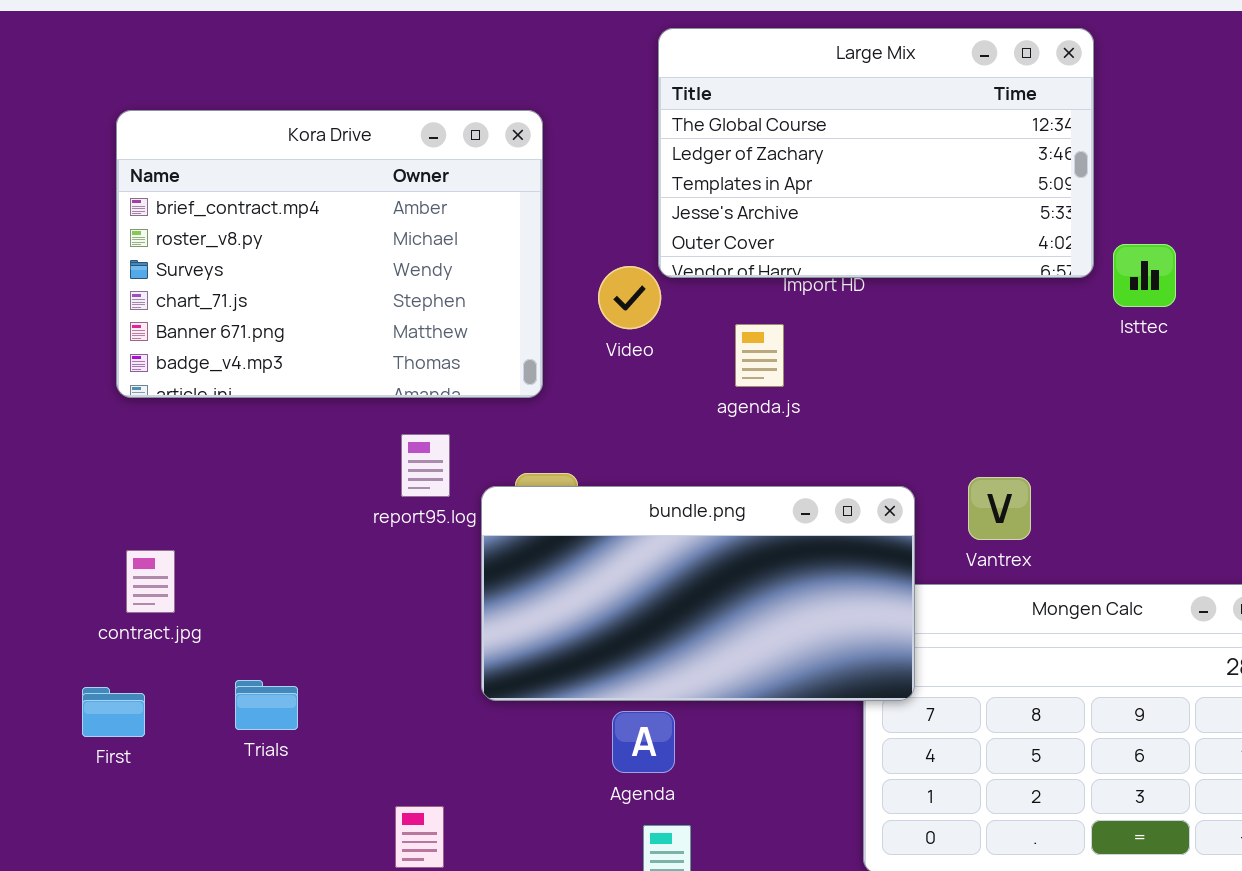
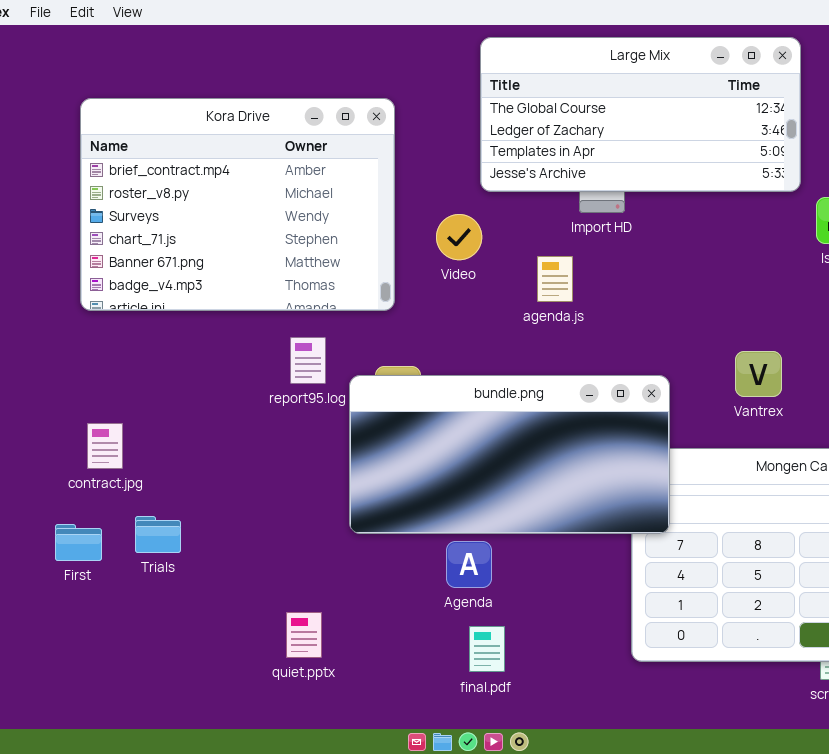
Large Mix: [658,28,1094,278] -> [480,37,801,192], resized
Vantrex: [968,477,1031,540] -> [735,351,782,397], moved
Trials: [235,680,298,730] -> [135,516,181,553], moved

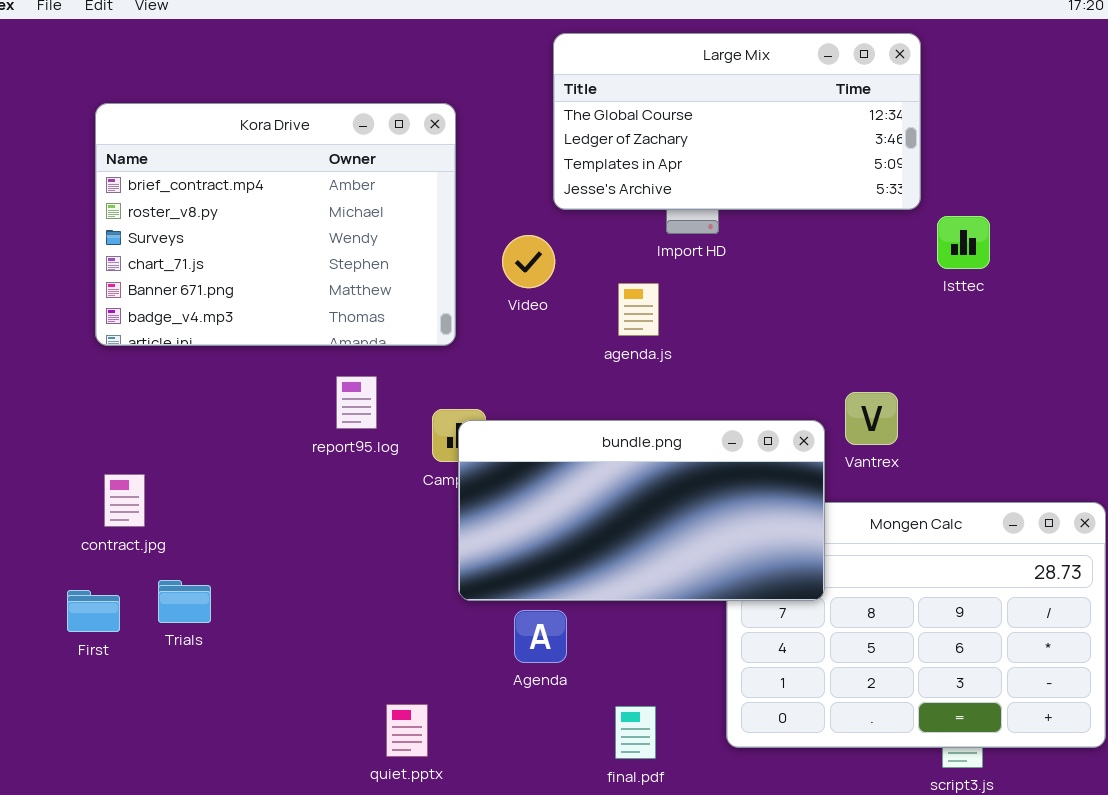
bundle.png: [349,375,670,534] -> [458,420,825,601], moved
quiet.pptx: [286,612,322,658] -> [386,704,428,757], moved
final.pdf: [469,626,505,672] -> [615,706,656,759], moved

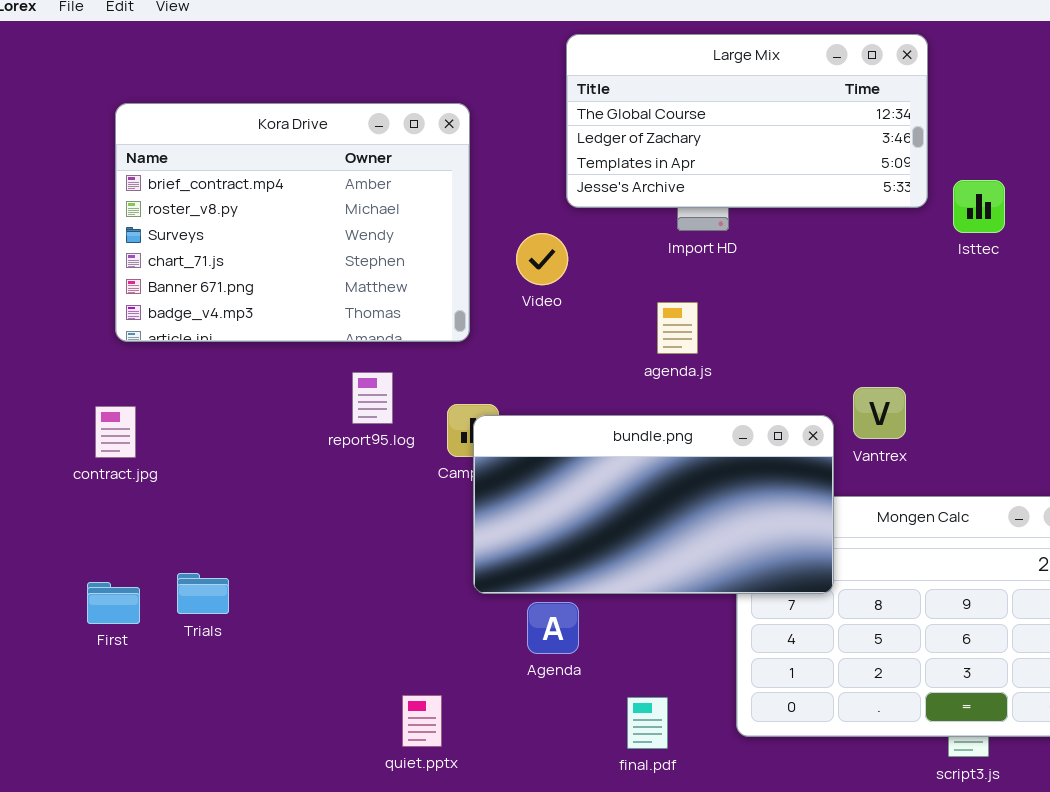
Isttec: [937,216,990,269] -> [953,180,1005,233], moved
agenda.js: [618,283,659,336] -> [657,302,698,354], moved
contract.jpg: [104,474,145,527] -> [95,406,136,458], moved

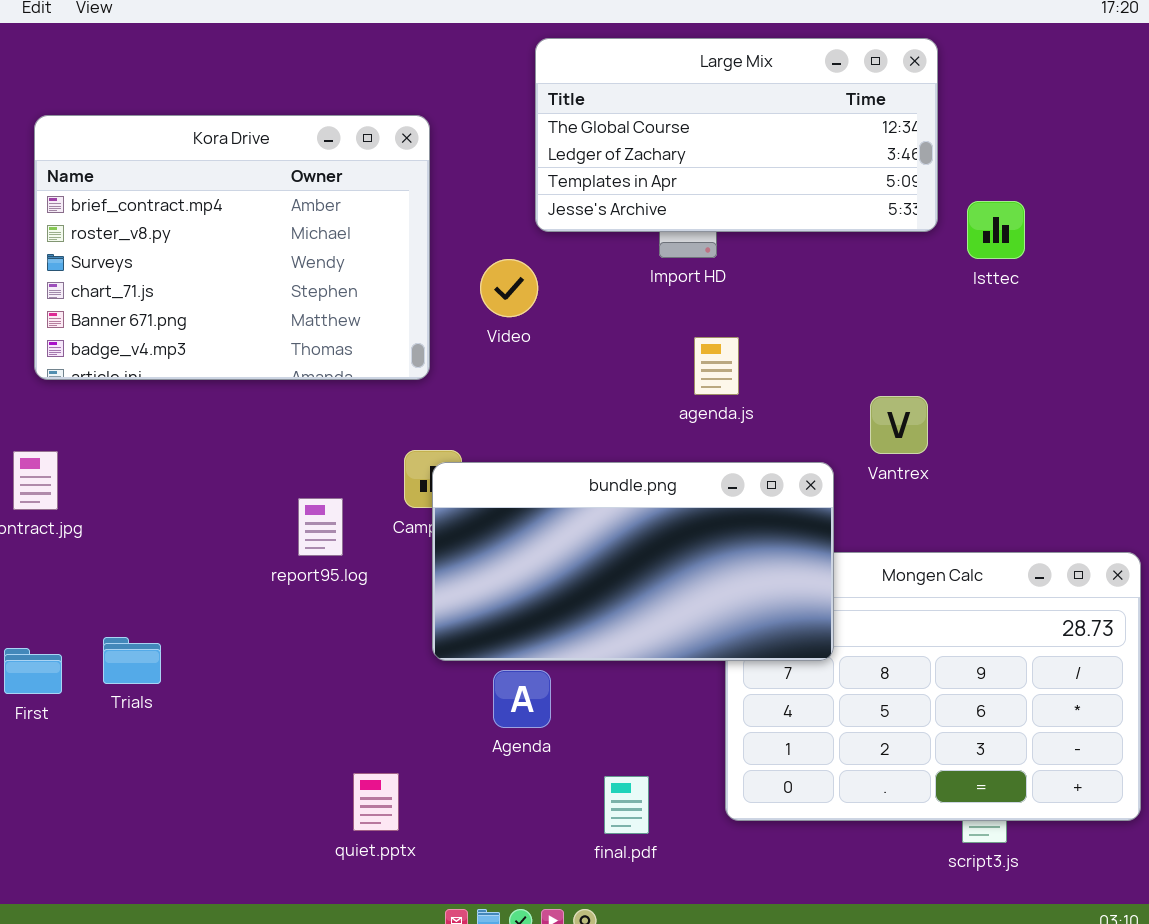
agenda.js: [657,302,698,354] -> [694,337,739,395], moved
report95.log: [352,372,393,424] -> [298,498,343,556], moved
Vantrex: [853,387,906,439] -> [870,396,928,454], moved

